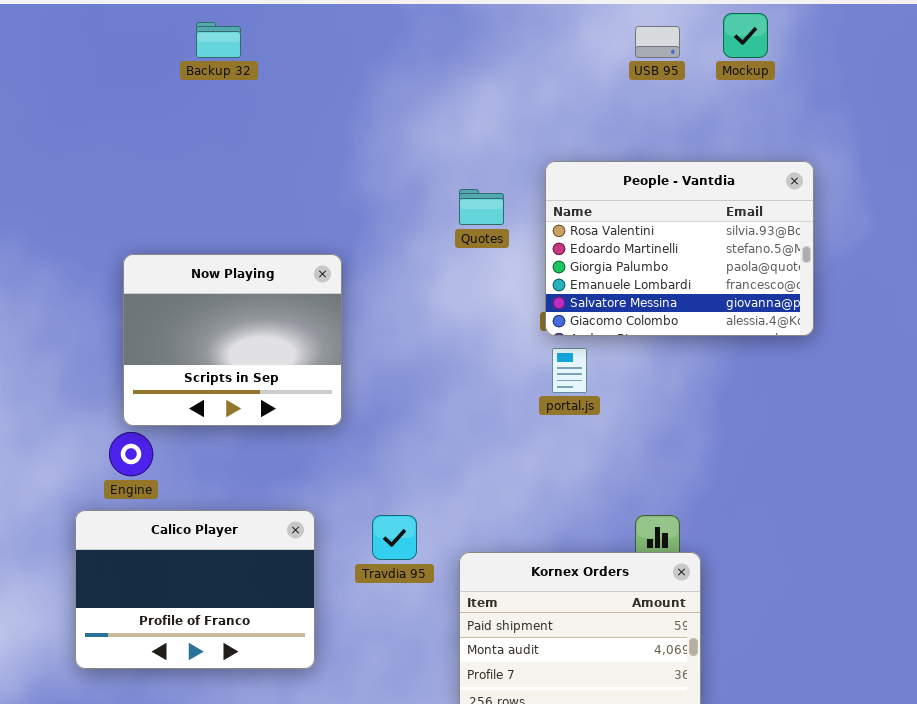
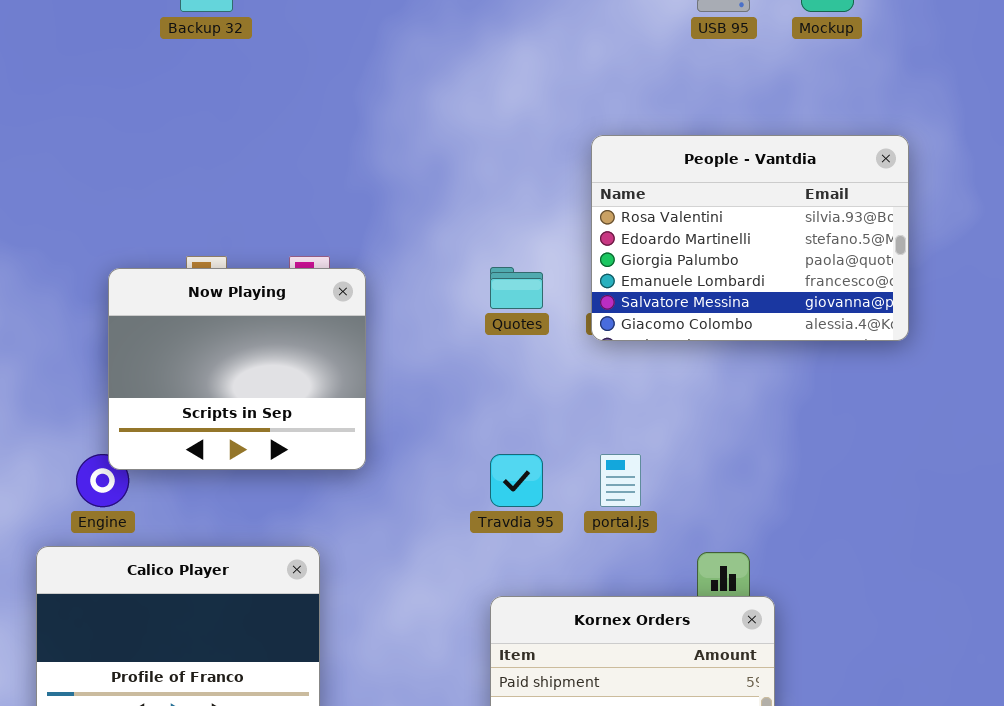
Quotes: [459,189,504,225] -> [490,267,543,309], moved
Now Playing: [123,254,342,426] -> [108,268,366,470], moved
portal.js: [552,348,587,393] -> [600,454,641,507], moved
Travdia 95: [372,515,417,560] -> [490,454,543,507], moved

